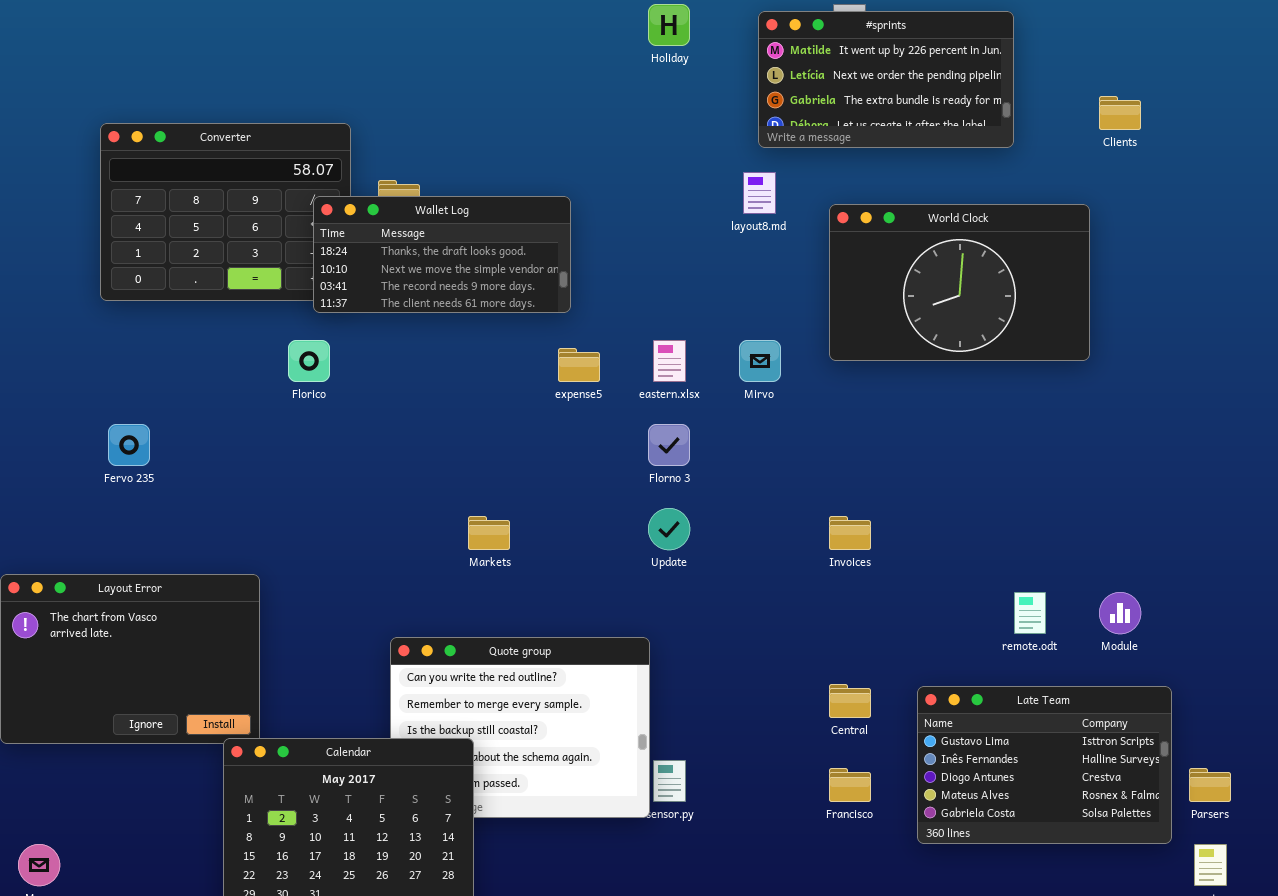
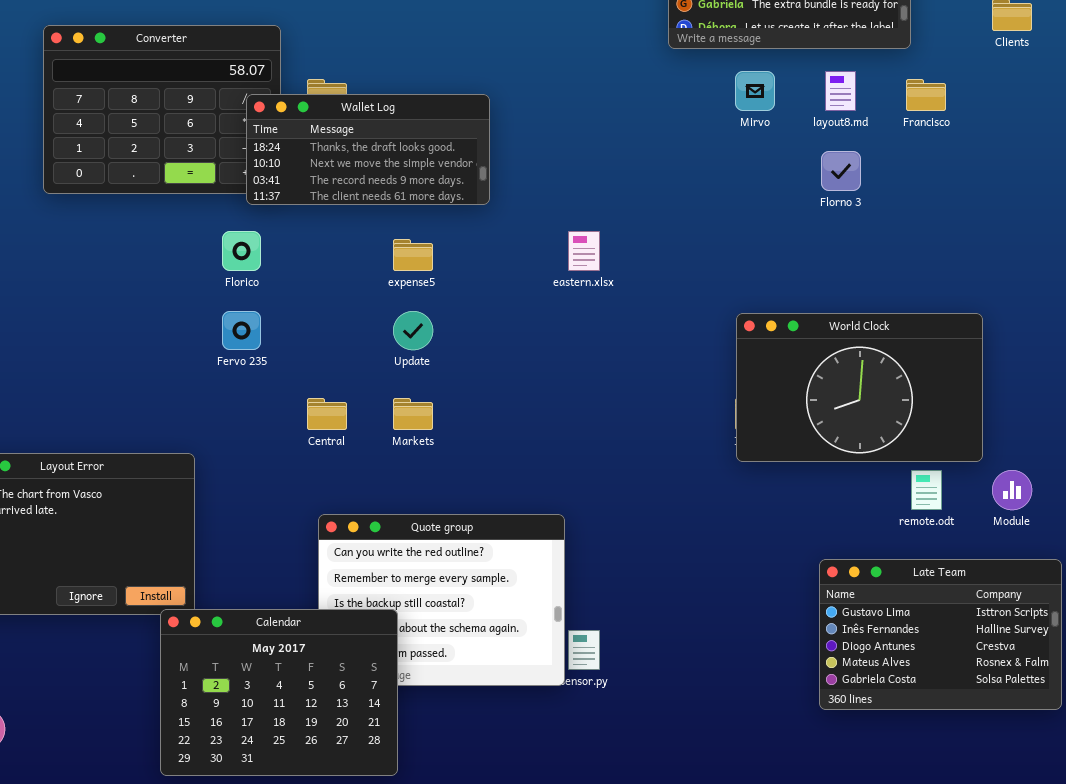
layout8.md: [743,172,776,214] -> [825,71,856,111], moved
World Clock: [829,204,1090,361] -> [736,313,983,462], moved
Mirvo: [739,340,781,382] -> [735,71,775,111], moved
expense5: [558,348,600,382] -> [393,239,433,271], moved
Fervo 235: [108,424,150,466] -> [222,311,261,350], moved
Florno 3: [648,424,690,466] -> [821,151,861,191], moved
Update: [648,508,690,550] -> [393,311,433,350], moved
Central: [829,684,871,718] -> [307,398,347,430], moved
Francisco: [829,768,871,802] -> [906,79,946,111], moved

